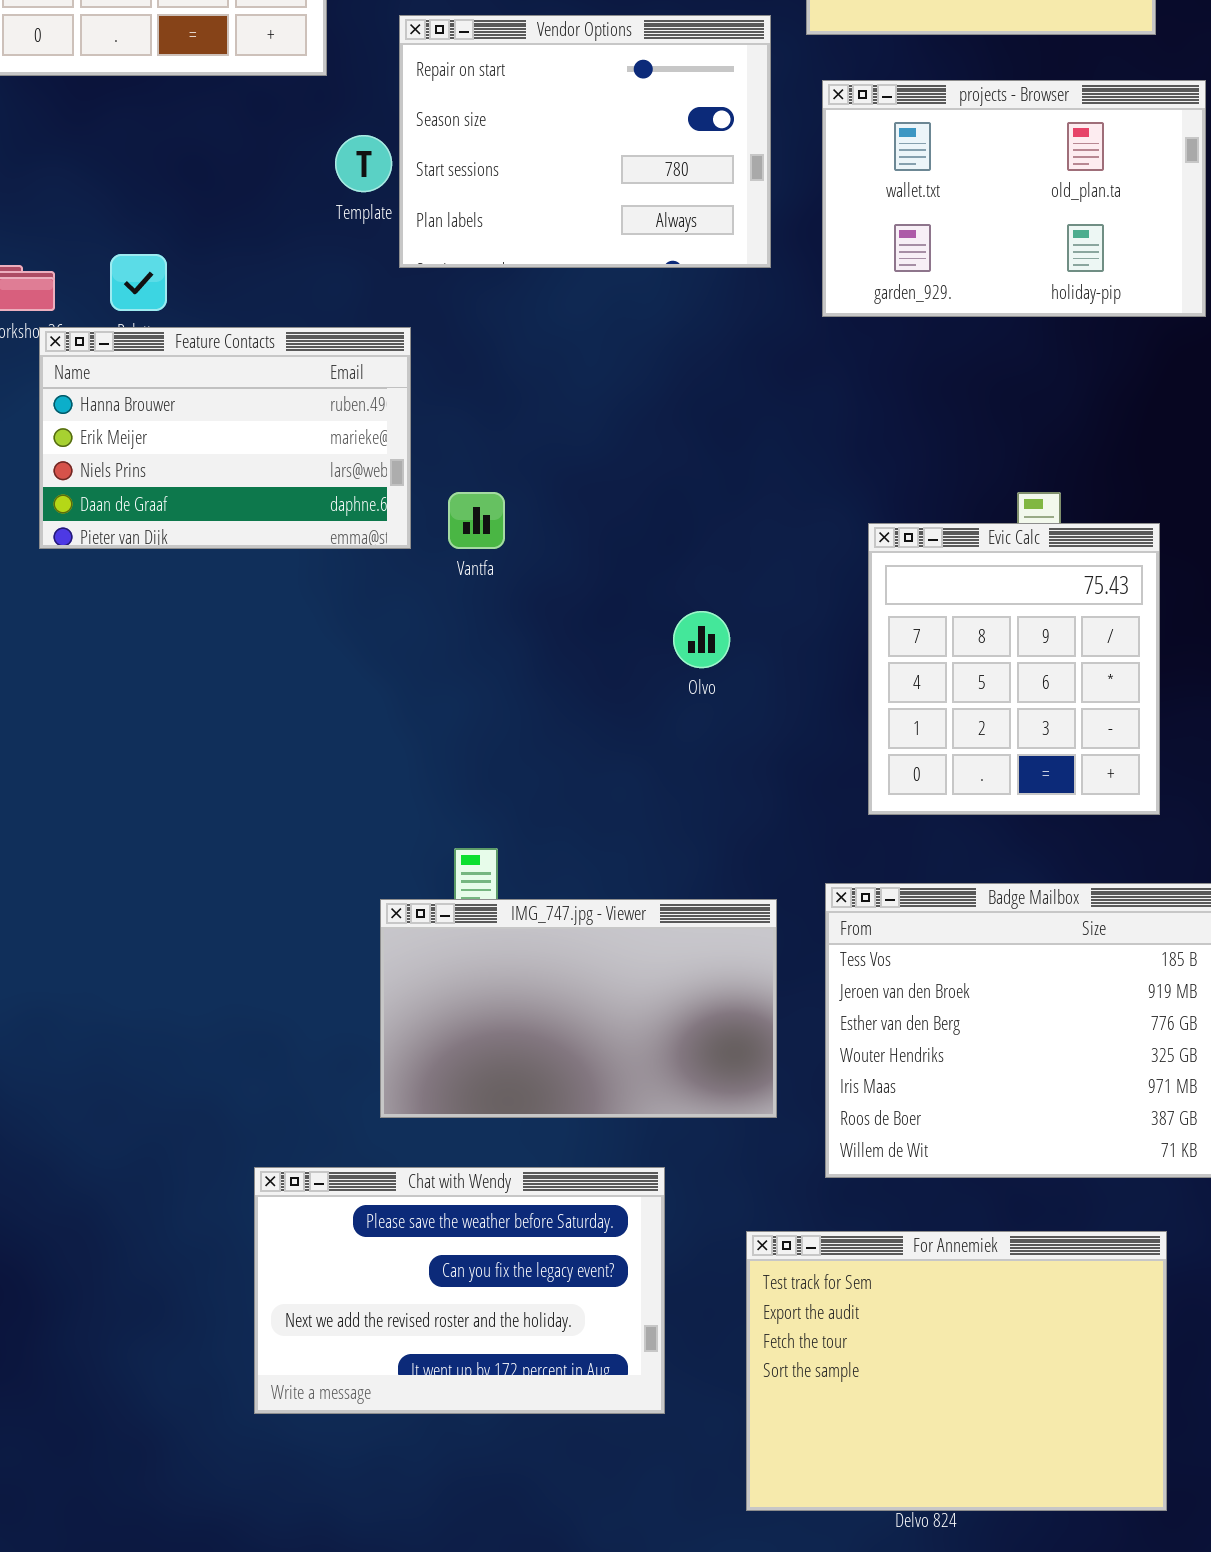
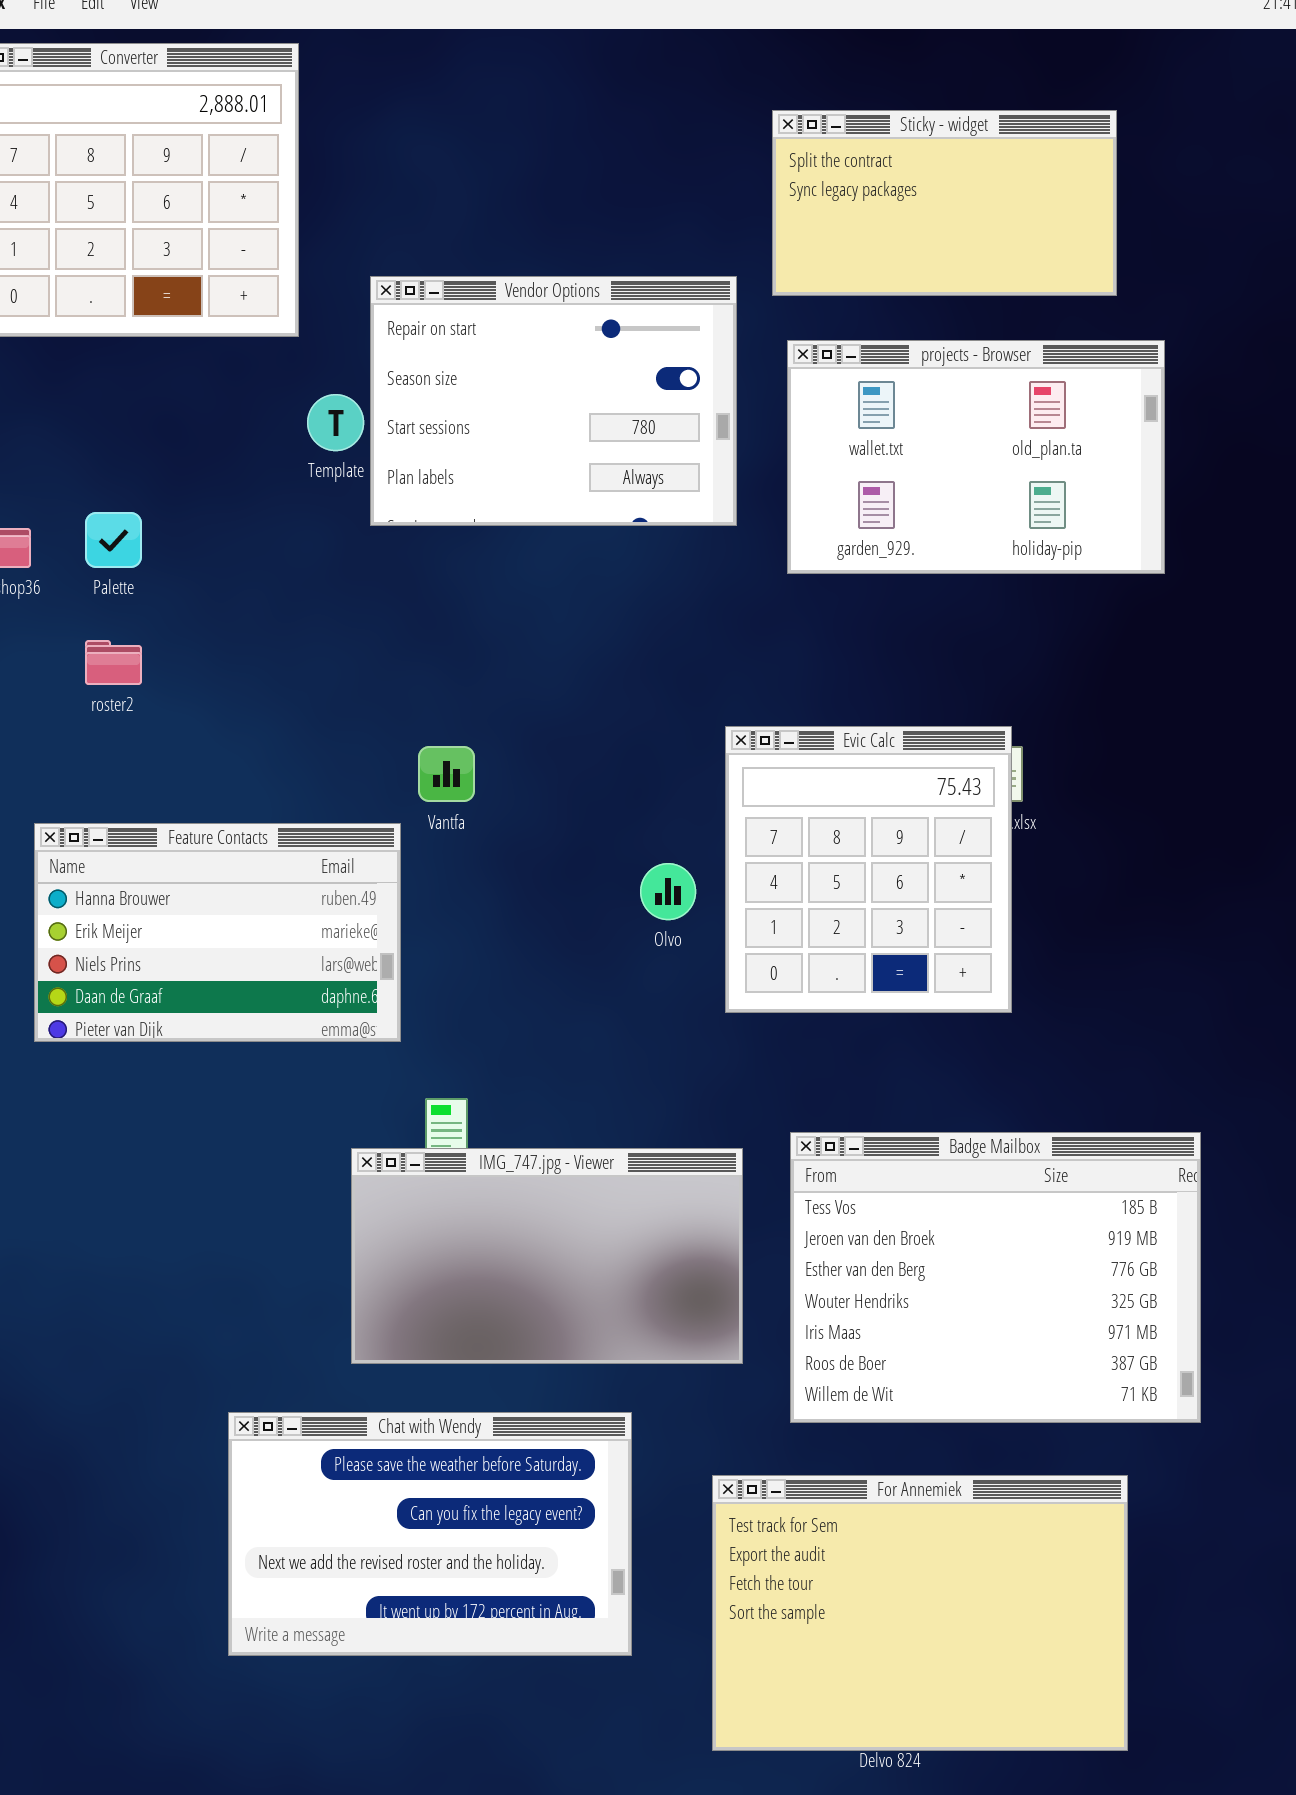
Feature Contacts: [39,327,411,549] -> [34,823,401,1042], moved
Evic Calc: [868,523,1160,815] -> [725,726,1012,1013], moved

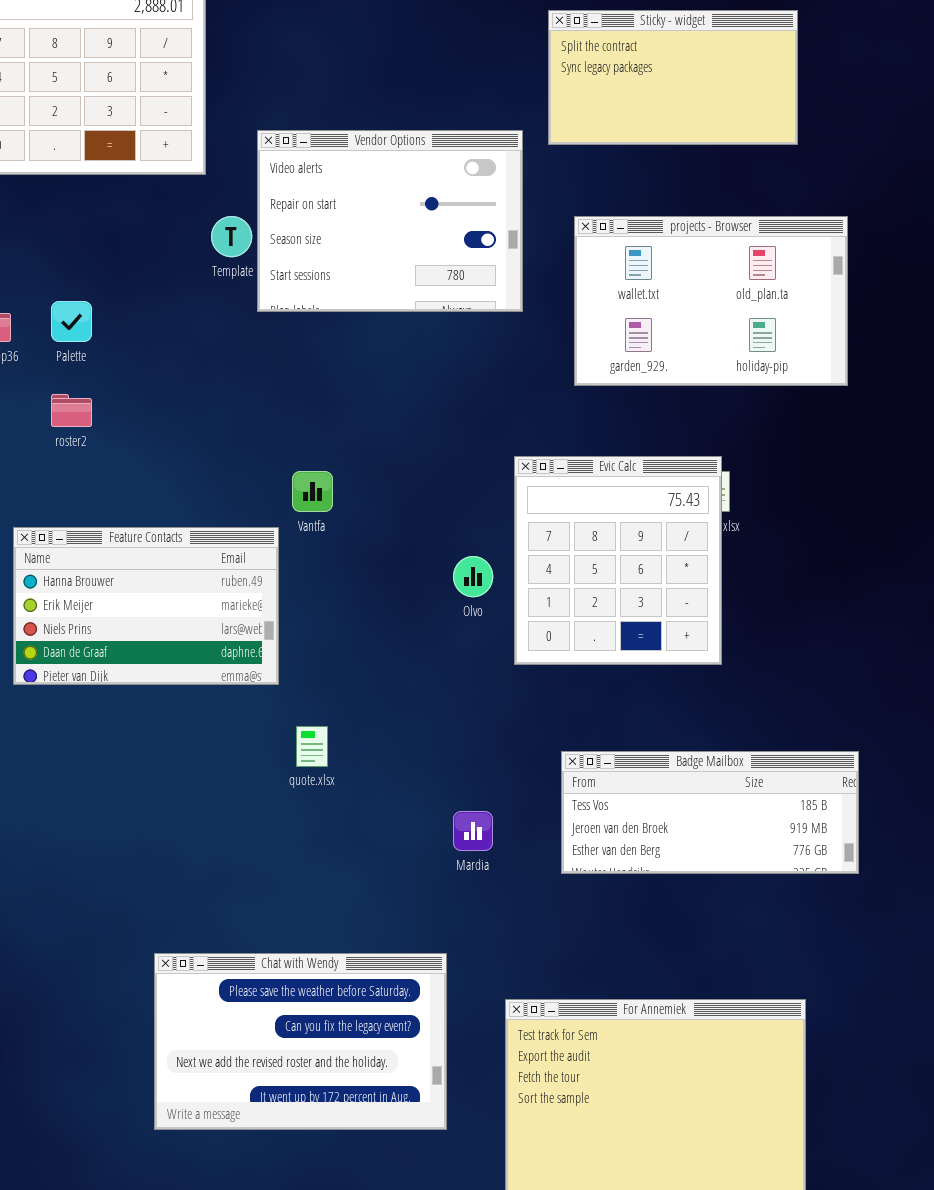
Vendor Options: [370,276,737,526] -> [257,130,523,312], scrolled up 1 row
projects - Browser: [787,340,1165,574] -> [574,216,848,386], moved
Badge Mailbox: [790,1132,1201,1423] -> [561,751,859,874], resized
IMG_747.jpg - Viewer: [351,1148,743,1364] -> none, closed

